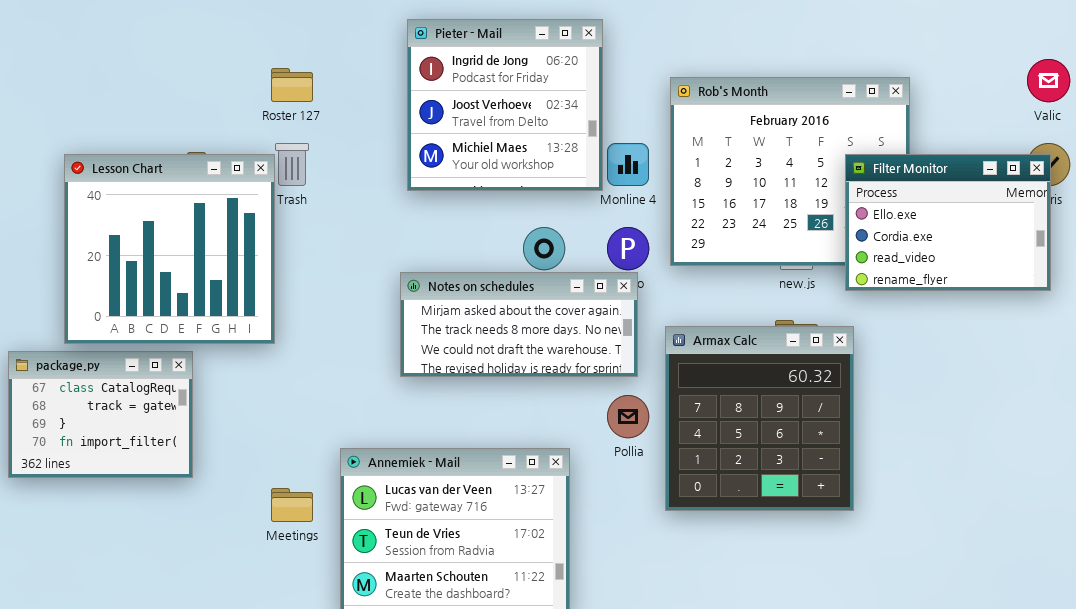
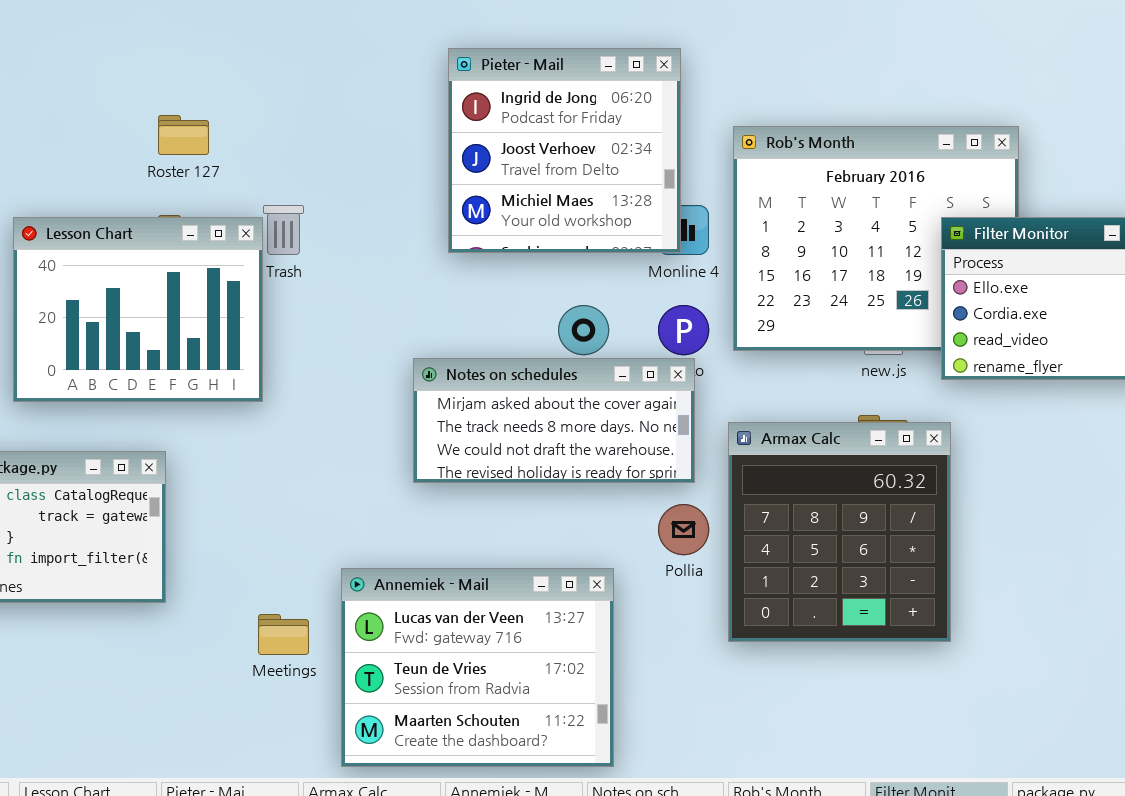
Pieter - Mail: [407,19,603,191] -> [448,48,681,253], moved
Roster 127: [271,68,313,102] -> [158,115,209,155], moved
Lesson Chart: [64,154,275,344] -> [13,217,263,402], resized

